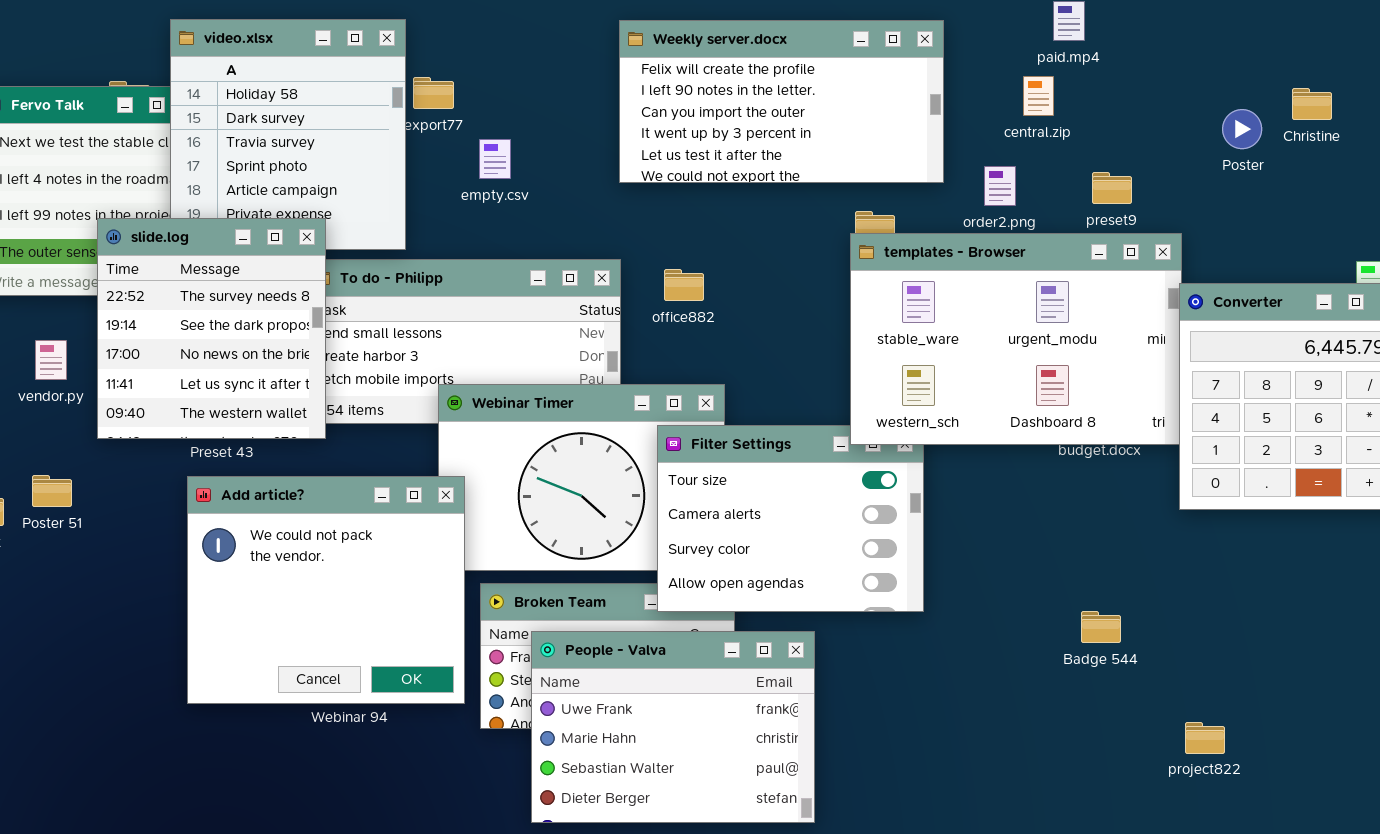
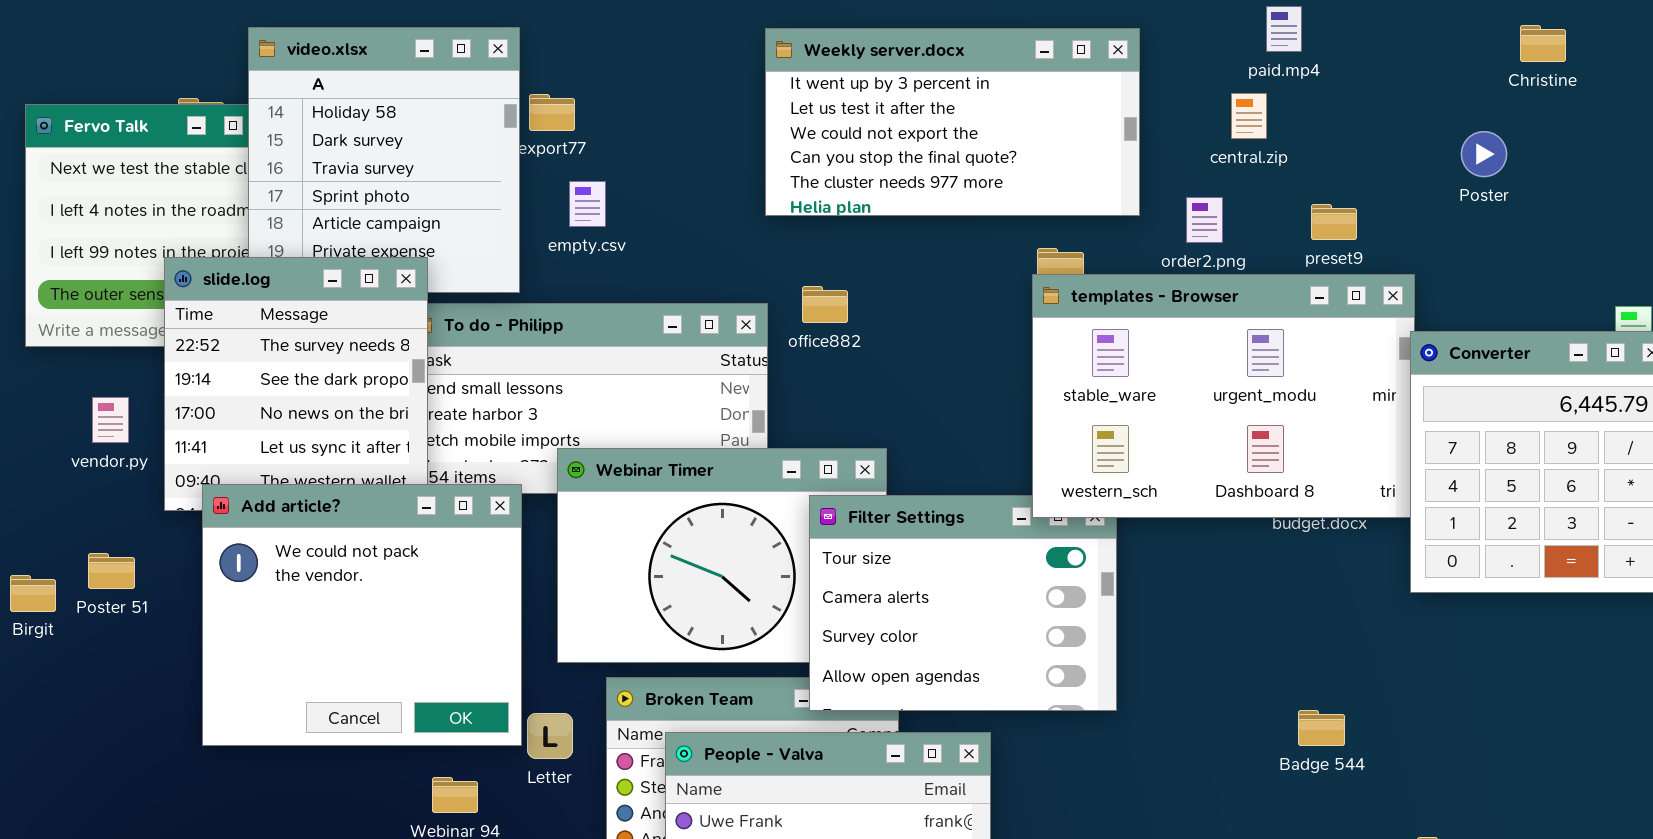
Weekly server.docx: [619,20,944,183] -> [765,28,1140,216], scrolled down 3 rows
Christine: [1292,88,1332,120] -> [1520,25,1566,62], moved
empty.csv: [479,139,511,179] -> [569,181,606,227], moved
office882: [664,269,704,301] -> [802,286,848,323], moved
Add article?: [187,476,465,704] -> [202,484,522,746], moved

